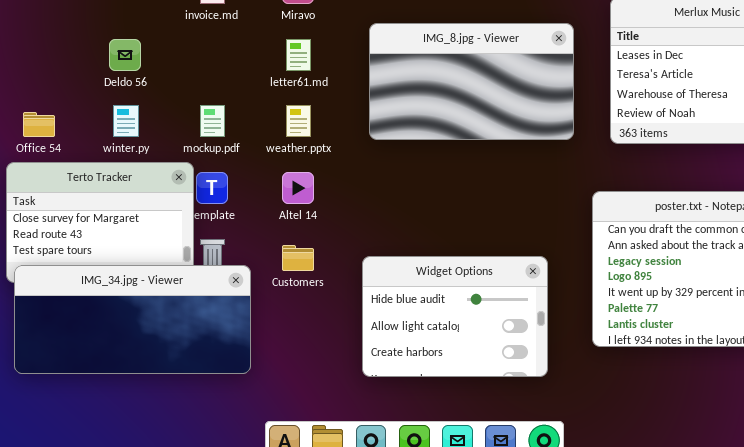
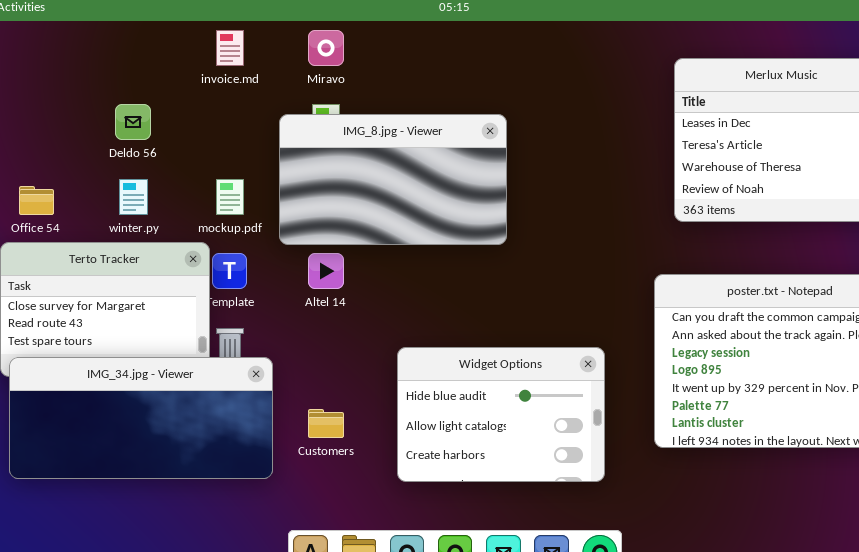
IMG_8.jpg - Viewer: [369,23,574,140] -> [279,114,507,245], moved
Customers: [282,245,314,271] -> [308,409,344,438], moved

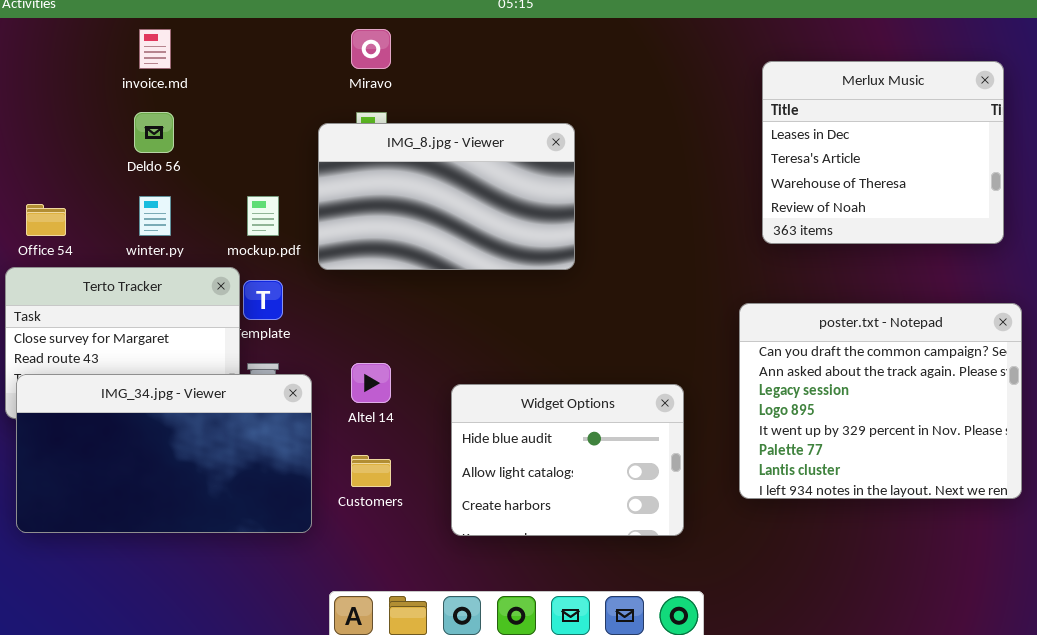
invoice.md: [216,30,244,66] -> [139,29,171,69], moved
Altel 14: [308,253,344,289] -> [351,363,391,403], moved
IMG_34.jpg - Viewer: [9,357,273,479] -> [16,374,312,533], resized

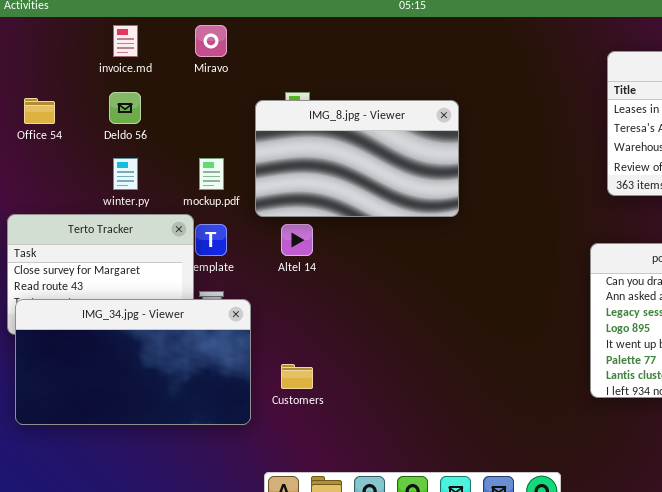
Miravo: [351,29,391,69] -> [195,25,227,57], moved
Office 54: [26,204,66,236] -> [24,98,55,124], moved
Altel 14: [351,363,391,403] -> [281,224,313,256], moved
Widget Options: [451,384,684,536] -> none, closed

